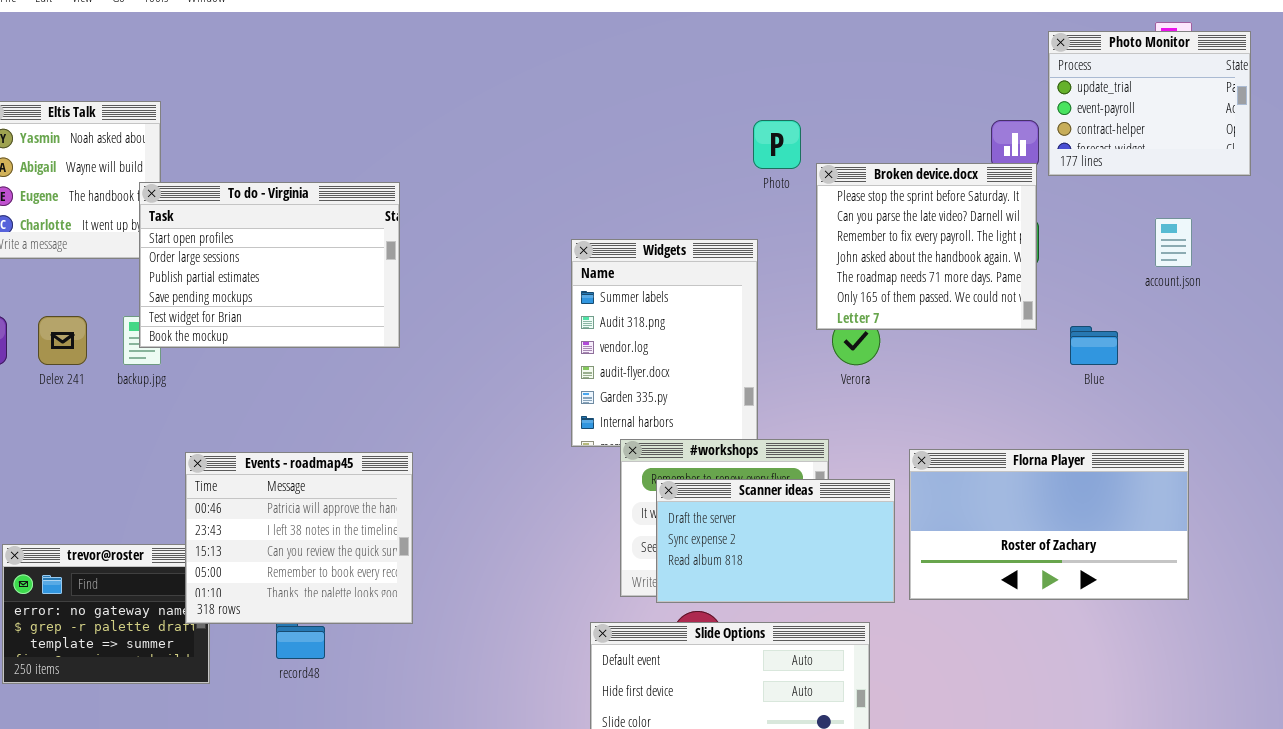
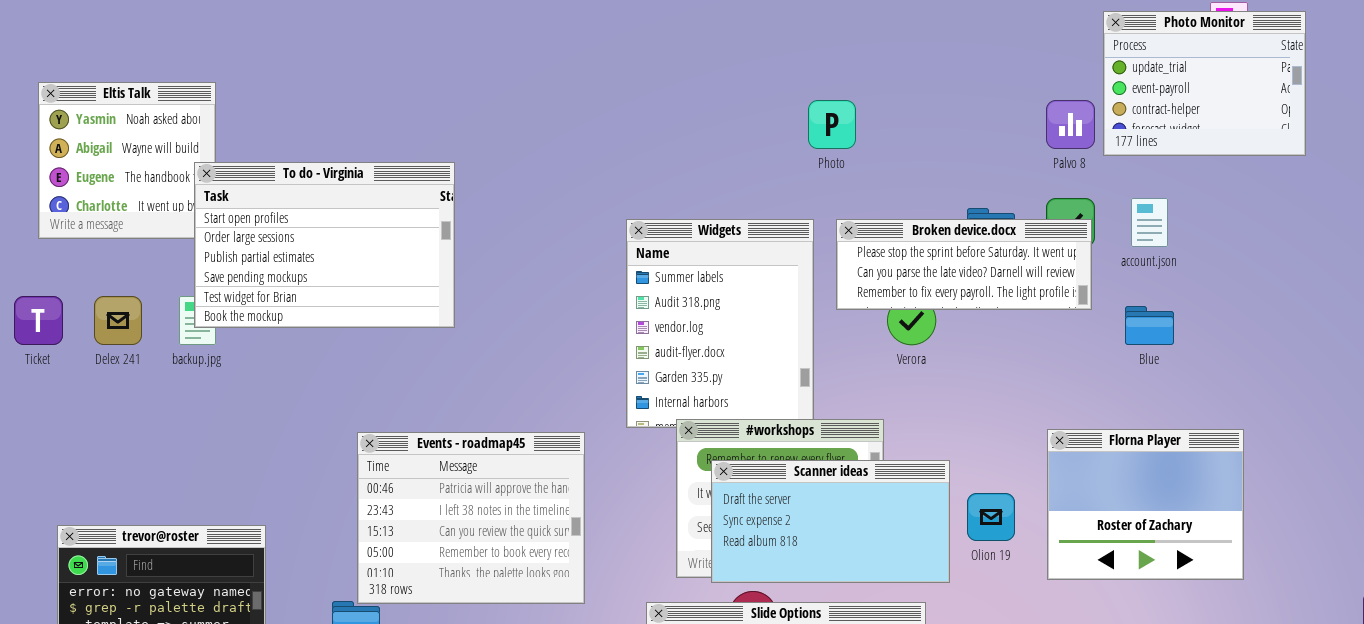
Broken device.docx: [816,163,1037,330] -> [836,219,1092,310], resized
account.json: [1155,218,1192,267] -> [1131,198,1168,247], moved
Florna Player: [909,449,1189,600] -> [1047,429,1244,580], resized
Events - roadmap45: [185,452,413,624] -> [357,432,585,604], moved

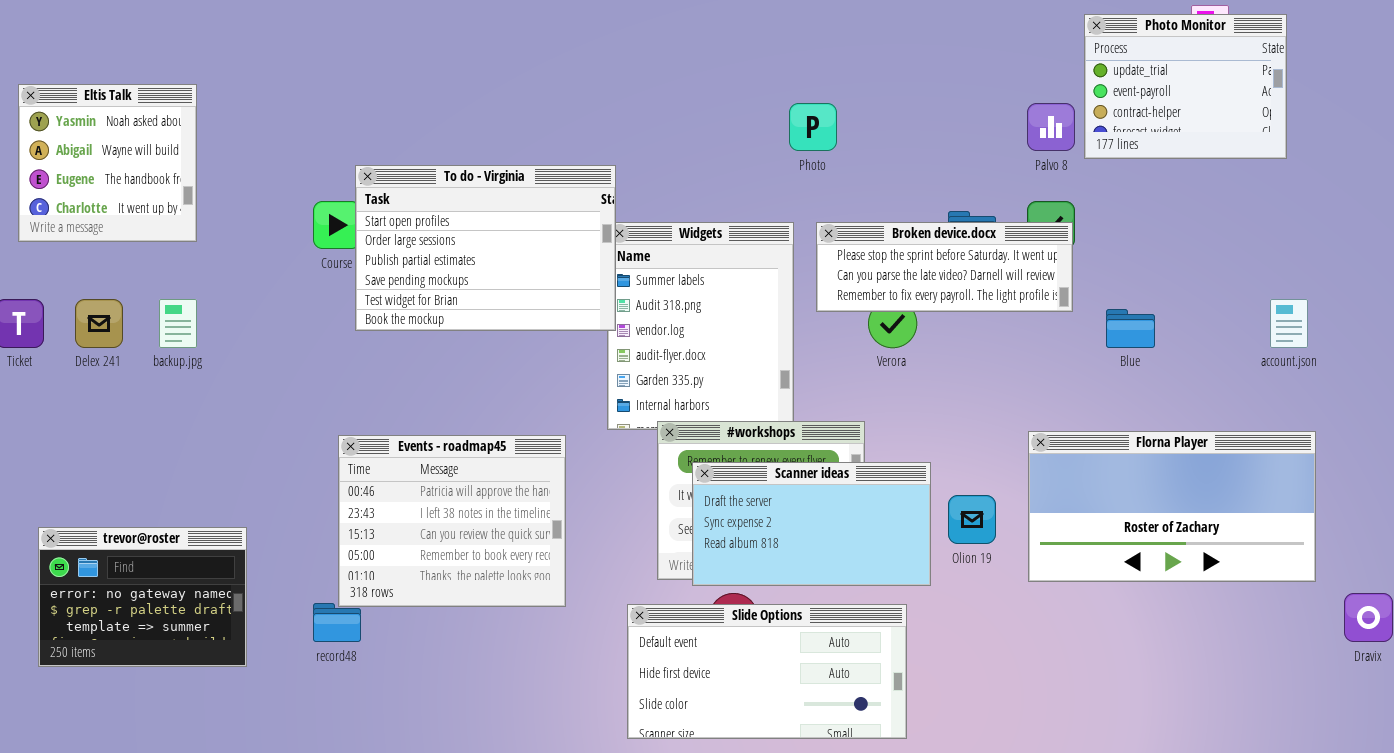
To do - Virginia: [194,162,455,328] -> [355,165,616,331], moved
account.json: [1131,198,1168,247] -> [1270,299,1308,348], moved
Florna Player: [1047,429,1244,580] -> [1028,431,1316,582], resized

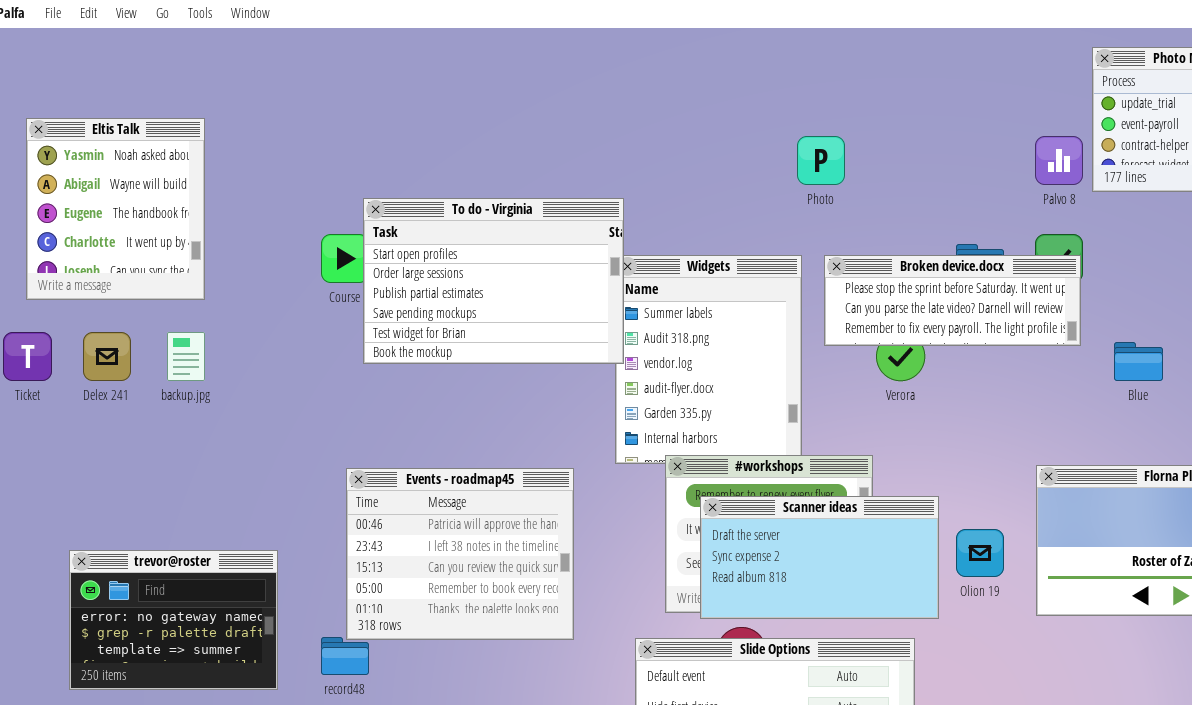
Eltis Talk: [18,84,197,242] -> [26,118,205,300], resized
trevor@roster: [38,527,247,667] -> [69,550,278,690], moved

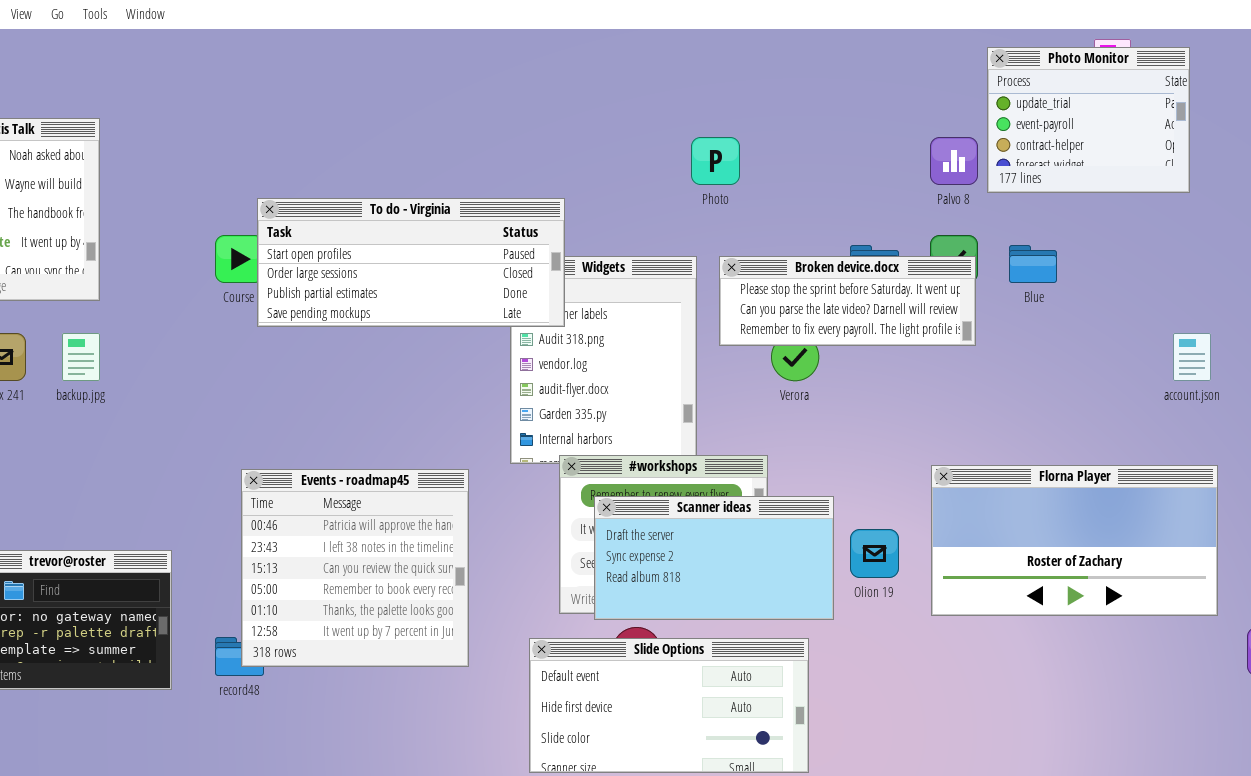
To do - Virginia: [363,198,624,364] -> [257,198,565,327], resized
Blue: [1114,342,1163,381] -> [1009,245,1057,283], moved
Events - roadmap45: [346,468,574,640] -> [241,469,469,667], resized

